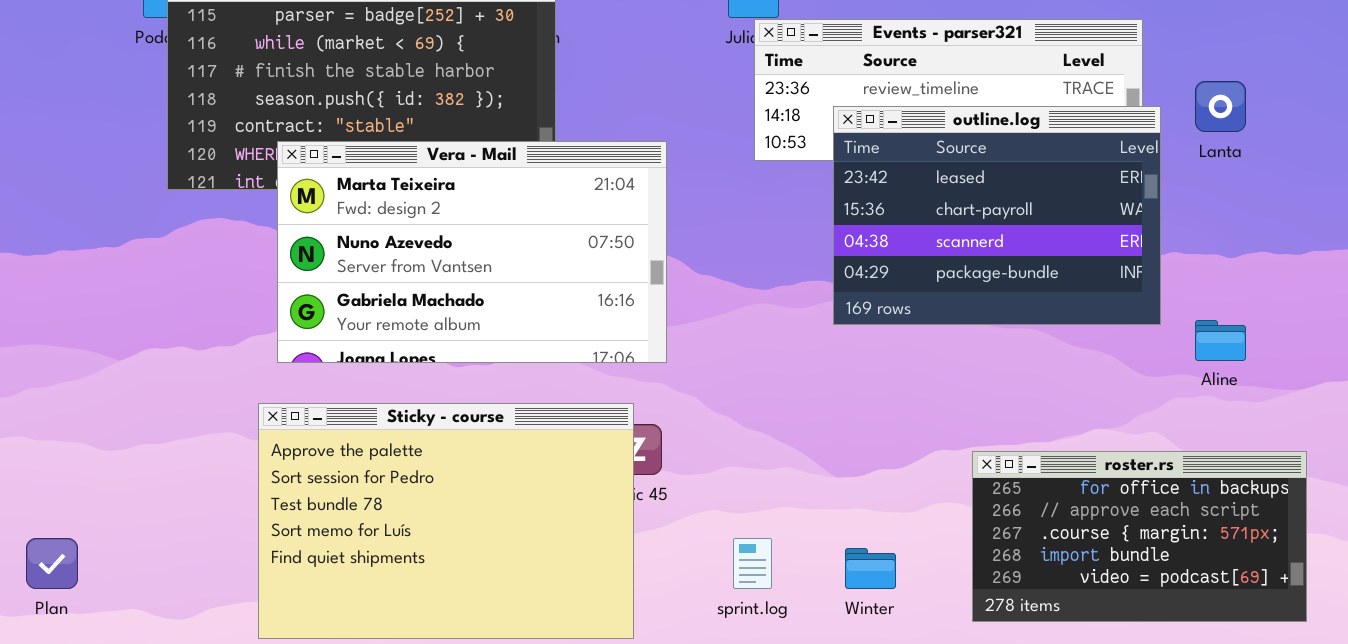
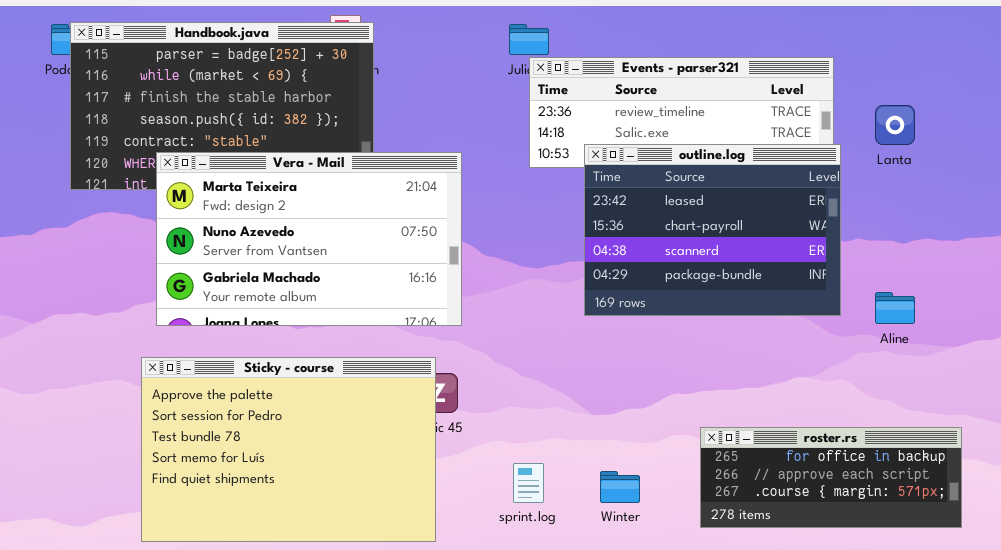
outline.log: [833,106,1161,325] -> [584,144,841,316], moved
roster.rs: [972,451,1307,622] -> [700,427,962,528], resized

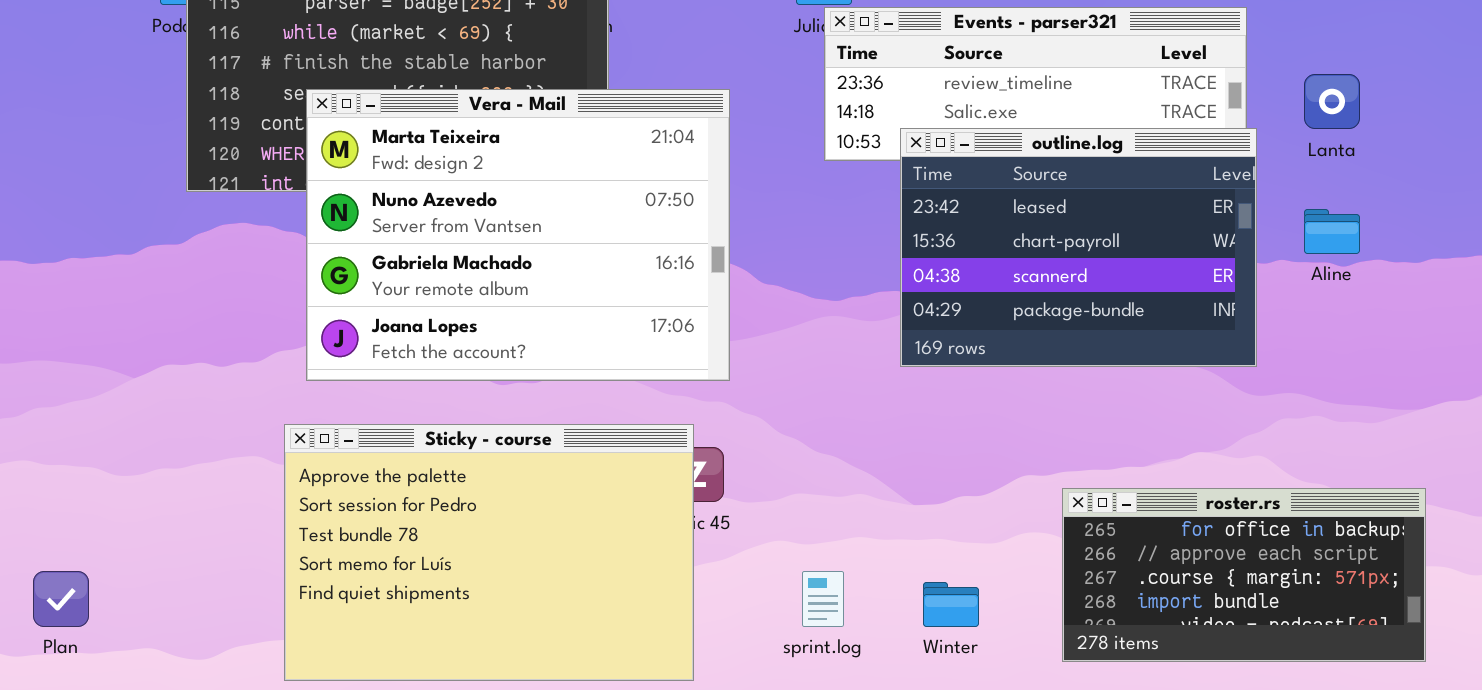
Vera - Mail: [156,152,462,326] -> [306,89,730,381], resized
Aline: [875,292,915,324] -> [1304,209,1360,254], moved
roster.rs: [700,427,962,528] -> [1062,488,1426,662], resized

